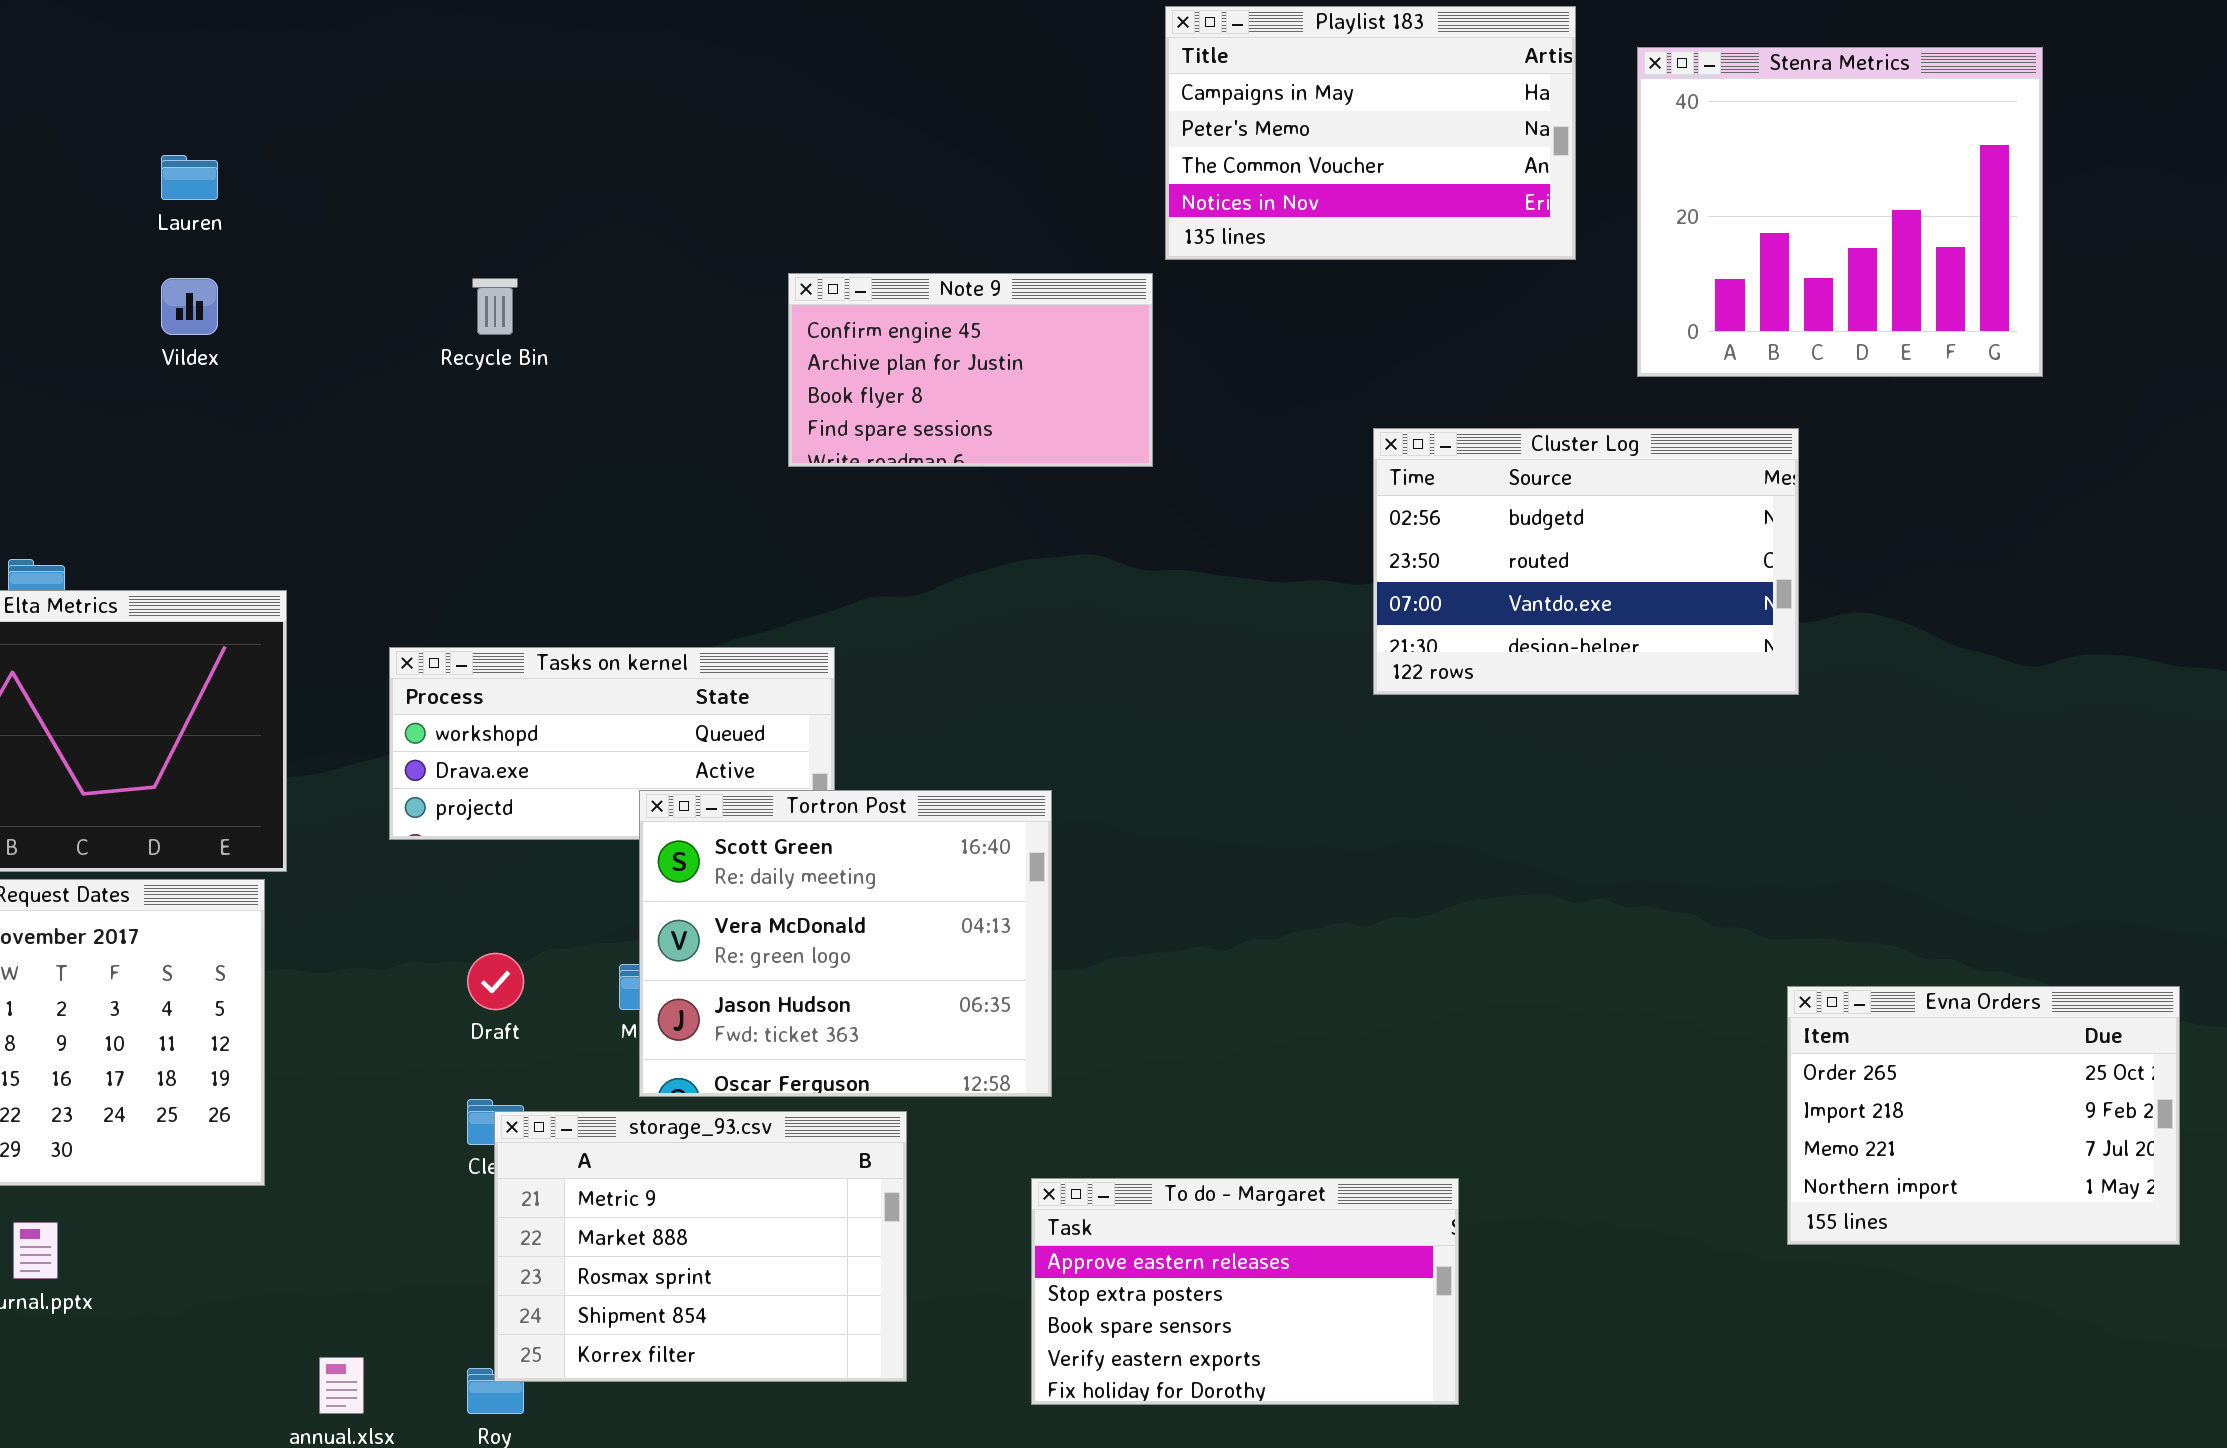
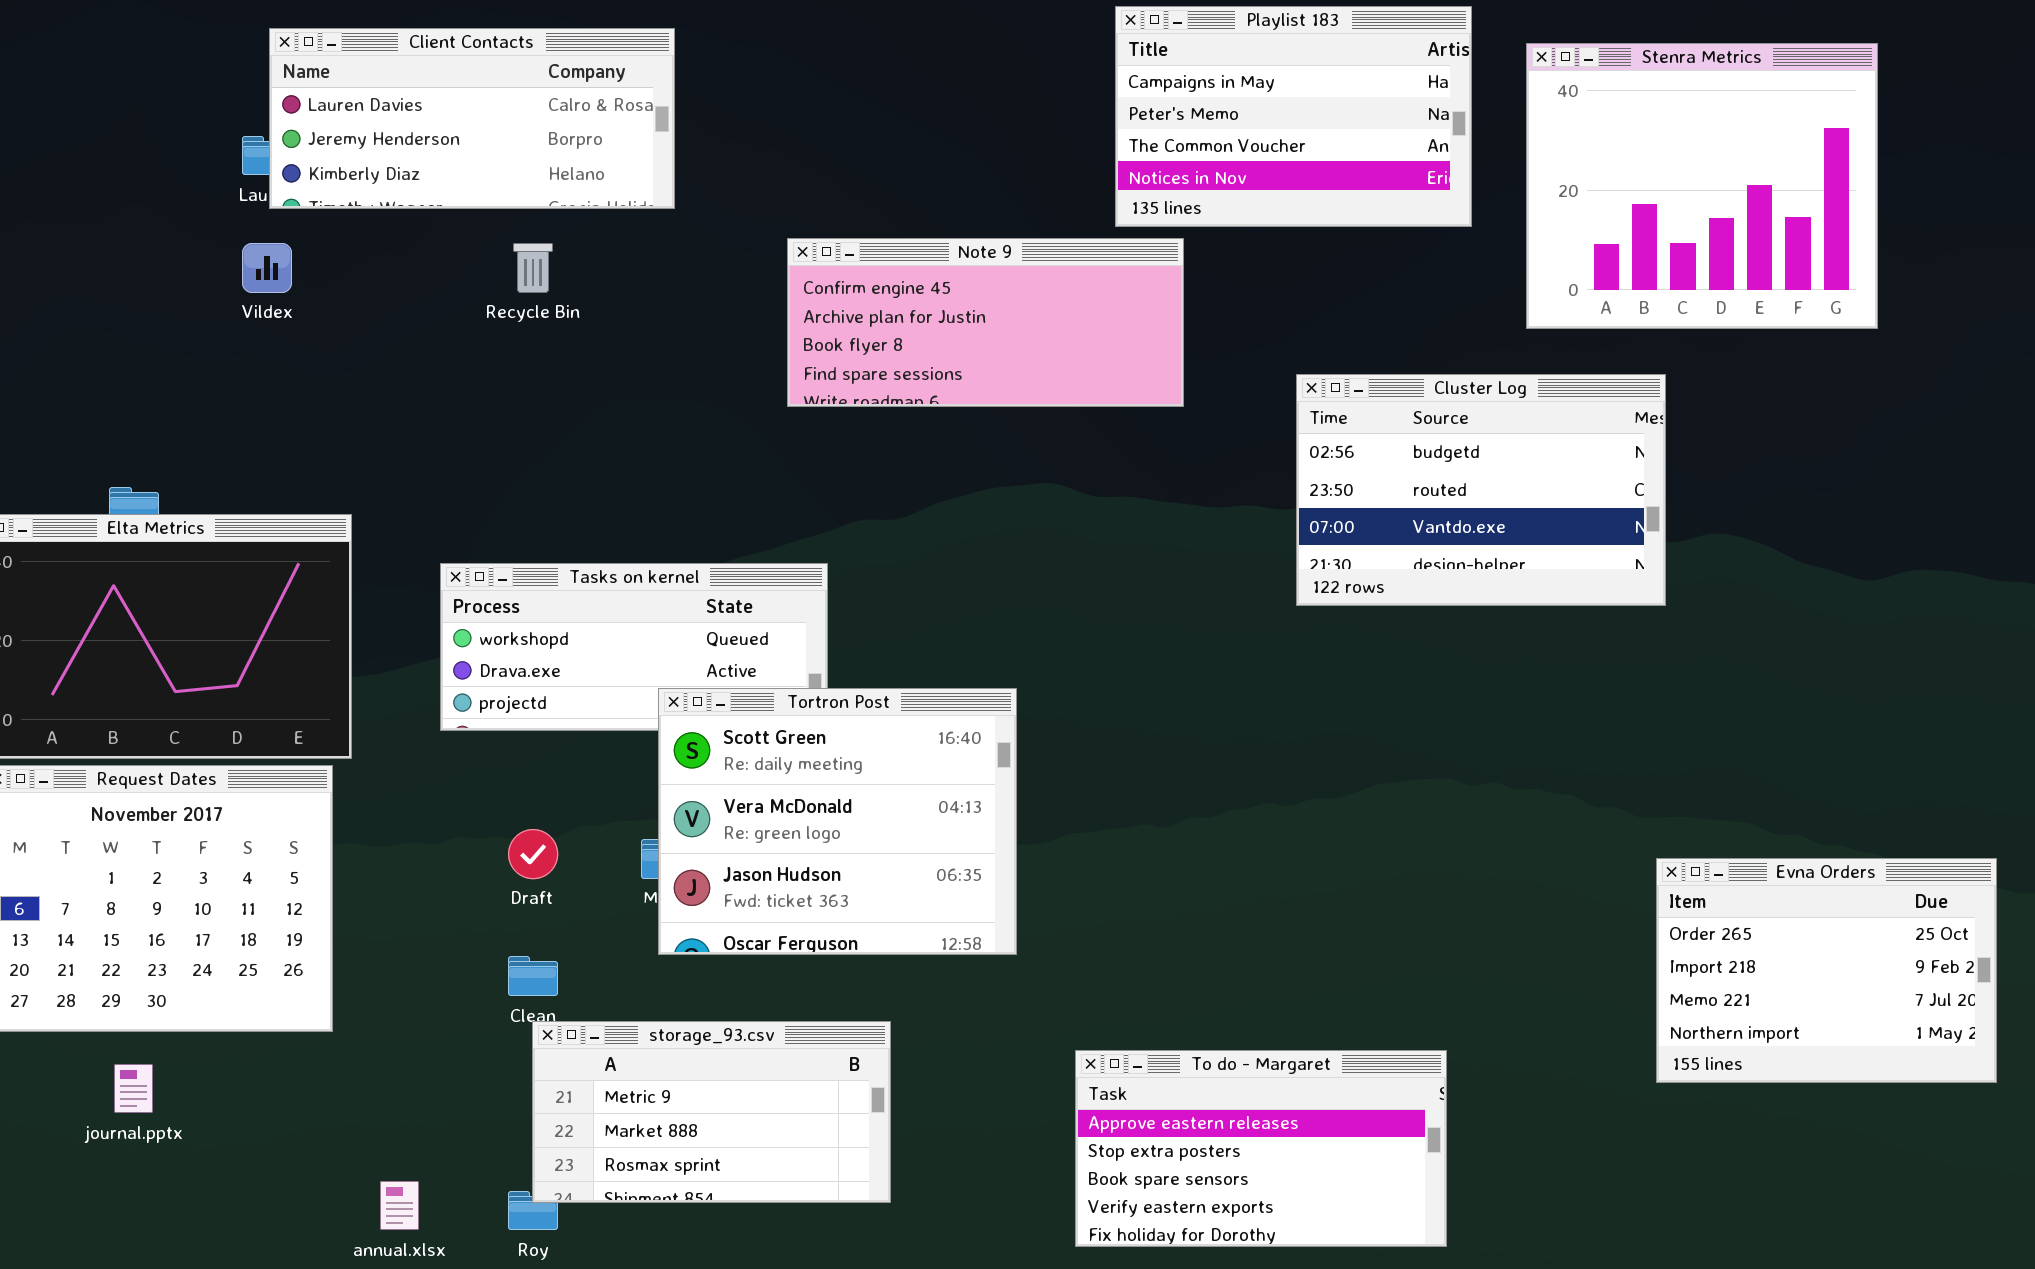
Client Contacts: none -> [269,28,675,209], opened
Note 9: [788,273,1153,467] -> [787,238,1184,407], resized
storage_93.csv: [494,1111,907,1382] -> [532,1021,891,1203], resized
To do - Margaret: [1031,1178,1459,1405] -> [1075,1050,1447,1247], moved

